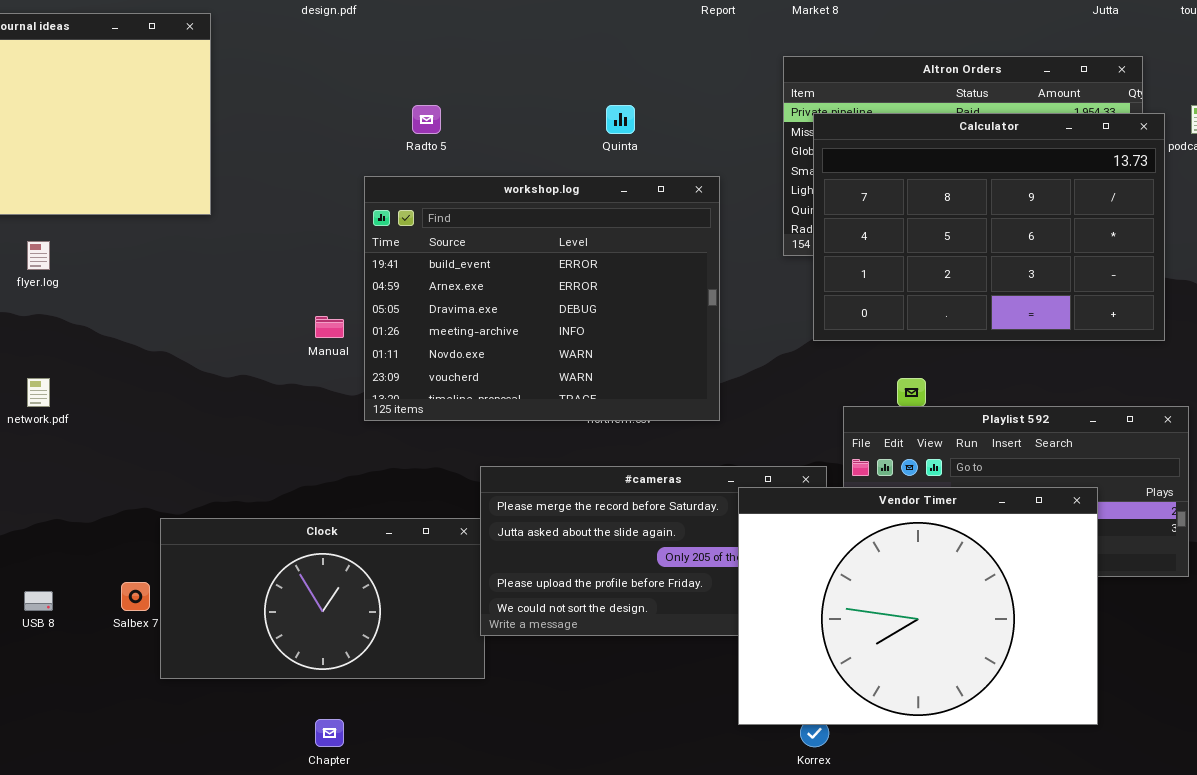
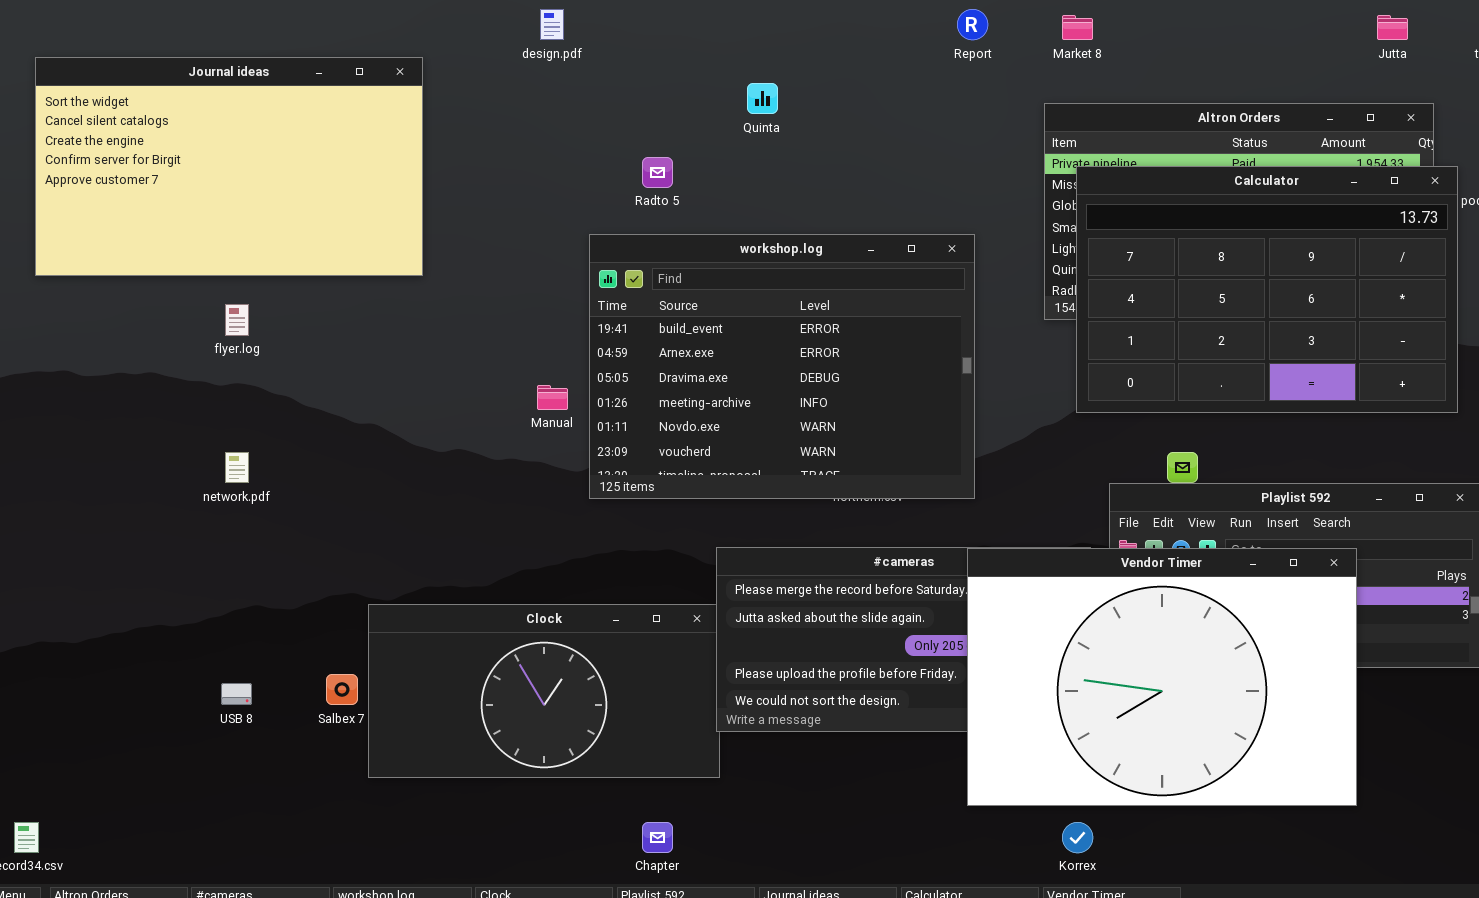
Quinta: [606,105,635,134] -> [747,83,778,114], moved
Vendor Timer: [738,487,1098,725] -> [967,548,1357,806], moved
Chapter: [315,719,344,747] -> [642,822,673,853], moved

